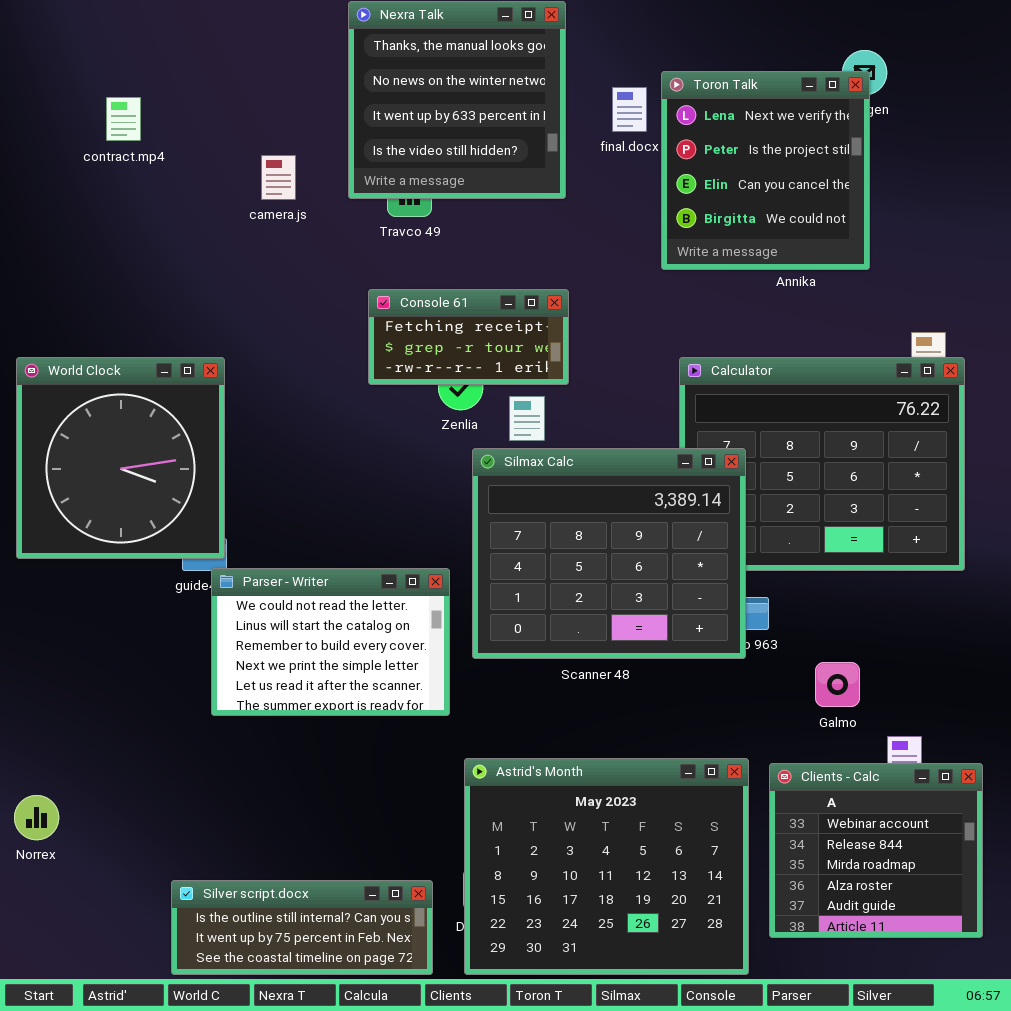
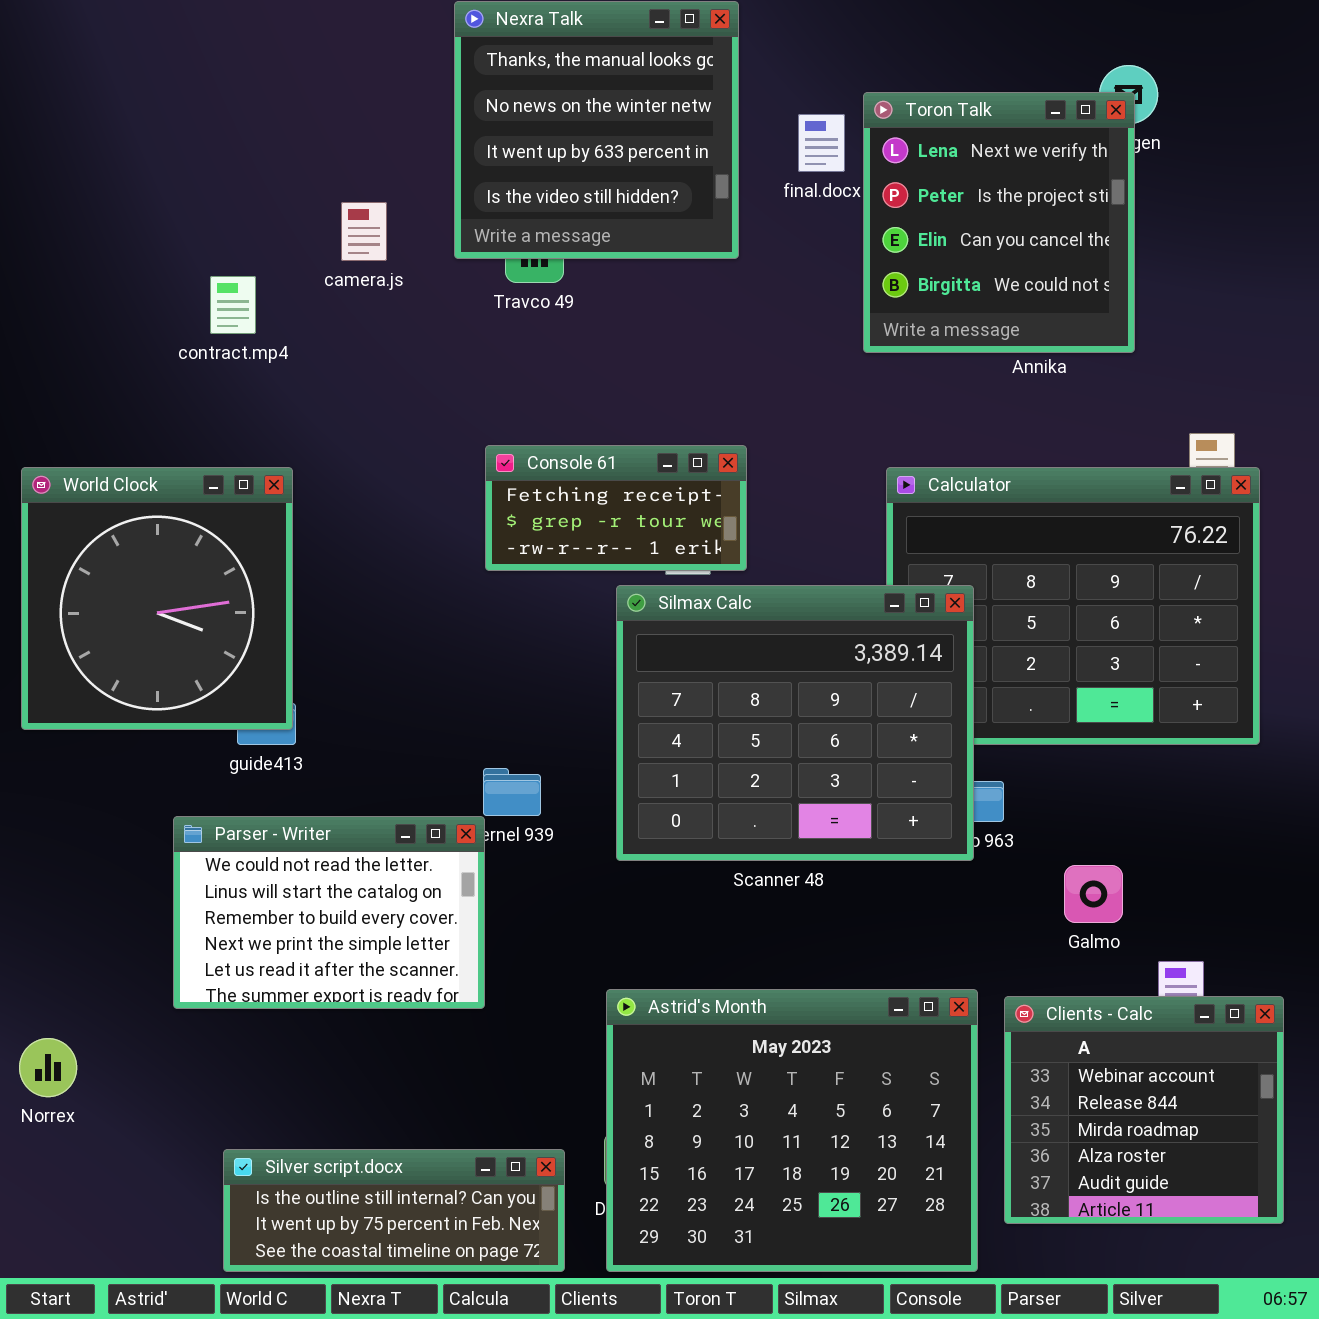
contract.mp4: [106,97,141,141] -> [210,276,256,334], moved
Console 61: [368,289,569,385] -> [485,445,747,571], moved
Parser - Writer: [211,568,450,716] -> [173,816,485,1009], moved

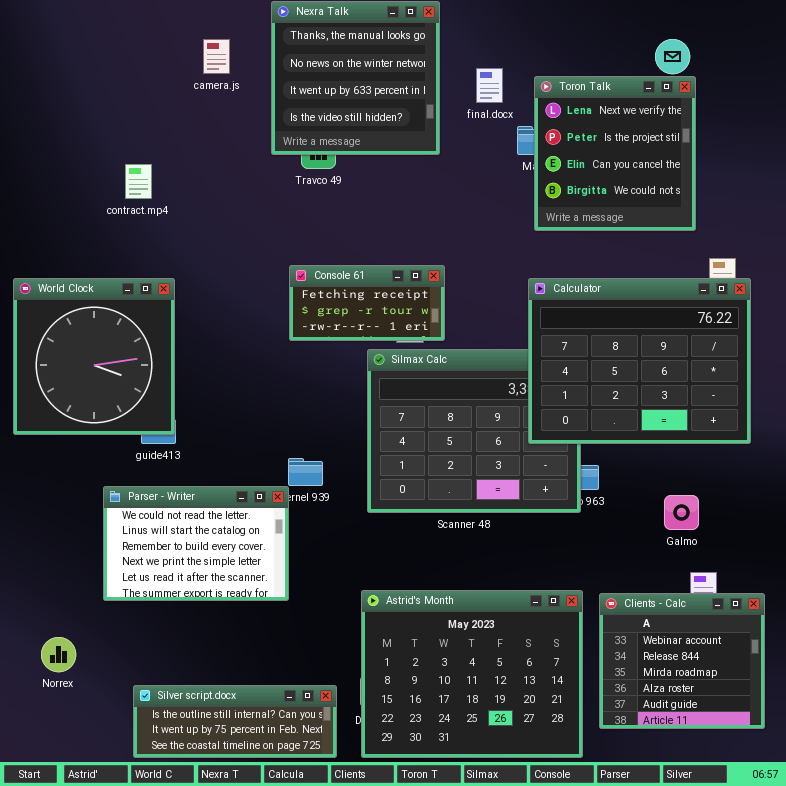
Toron Talk: [863,92,1135,353] -> [534,76,696,231], moved
camera.js: [341,202,387,261] -> [203,39,230,74], moved
Calculator: [886,467,1260,745] -> [528,278,751,444], raised
Galmo: [1064,865,1123,923] -> [664,495,699,530], moved
Norrex: [19,1038,77,1097] -> [41,637,76,672], moved

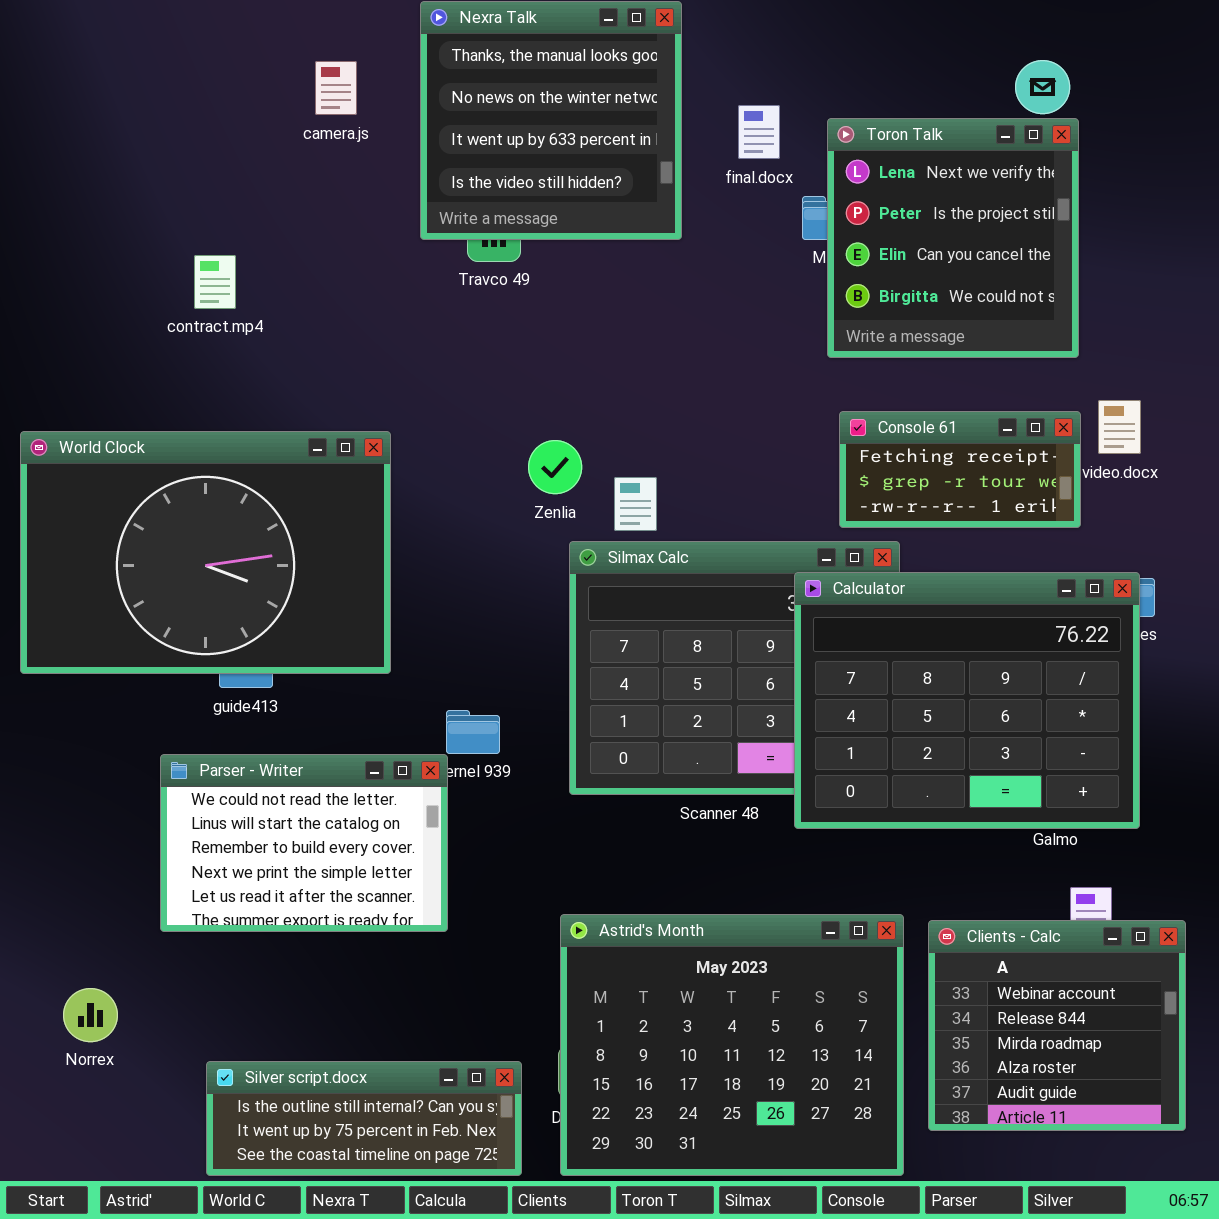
Console 61: [289,265,445,341] -> [839,411,1081,528], moved
World Clock: [13,278,175,435] -> [20,431,391,674], resized
Calculator: [528,278,751,444] -> [794,572,1140,829], moved

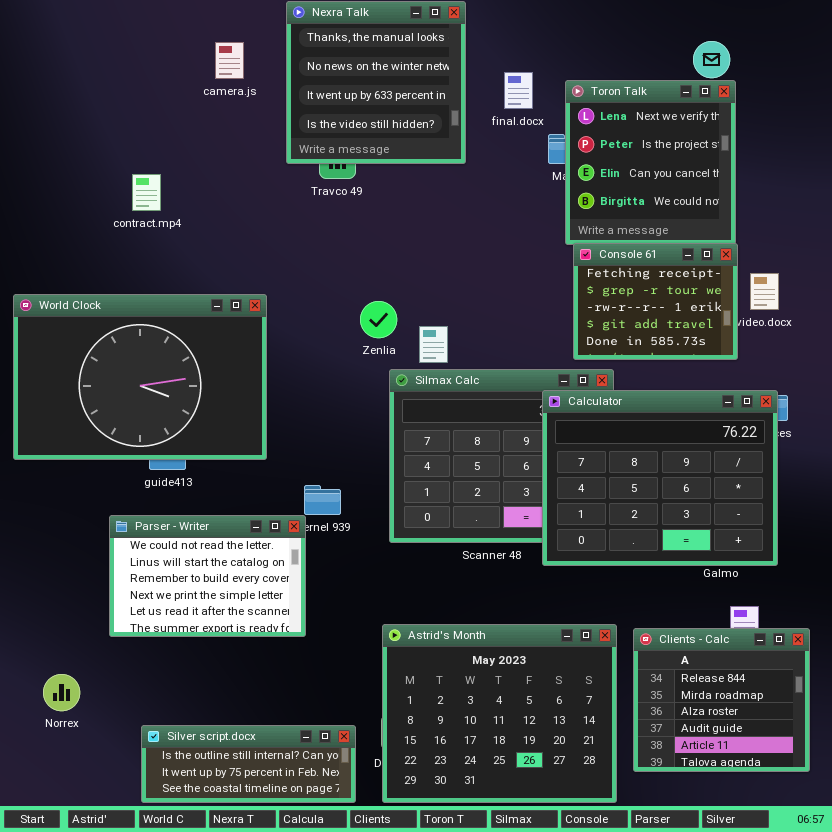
Console 61: [839,411,1081,528] -> [573,243,738,360], resized
Clients - Calc: [928,920,1186,1131] -> [633,628,810,772], scrolled down 1 row

